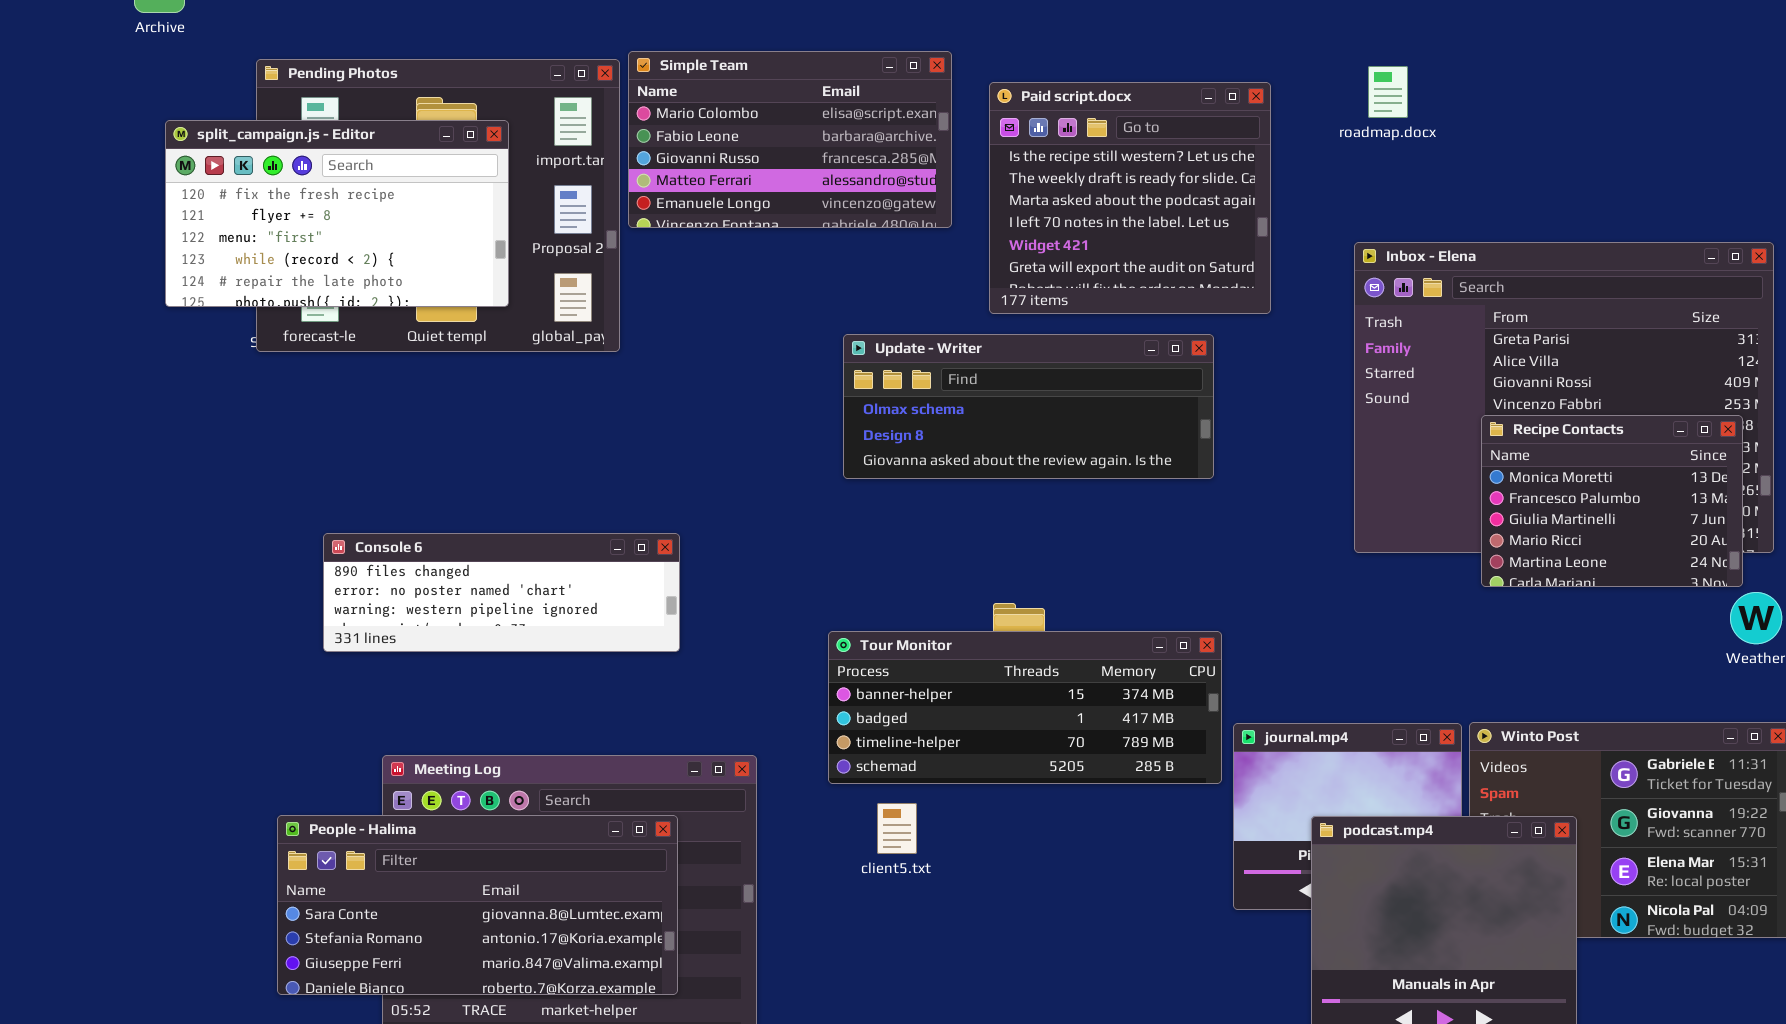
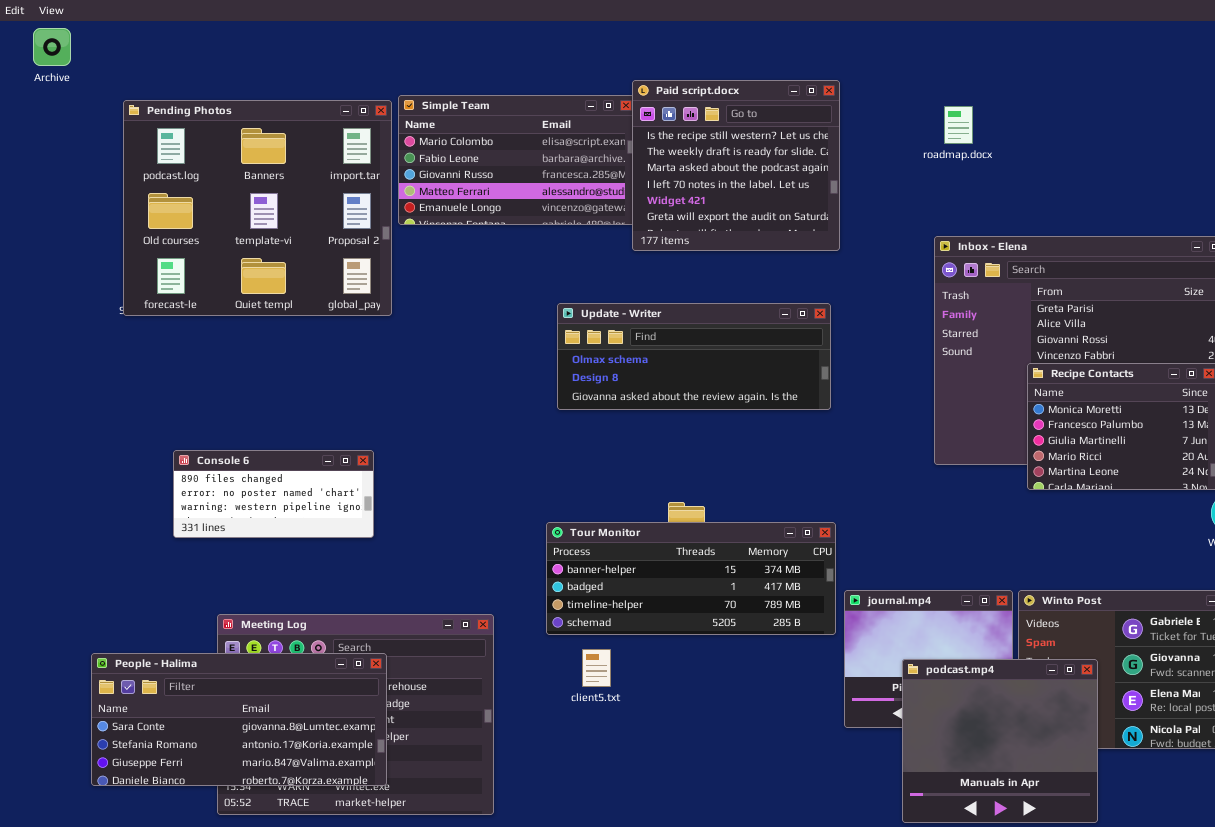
Paid script.docx: [989,82,1271,314] -> [632,80,840,251], moved
split_campaign.js - Editor: [165,120,509,307] -> none, closed
Console 6: [323,533,680,652] -> [173,450,374,538], resized
People - Halima: [277,815,678,995] -> [91,653,387,786], moved

